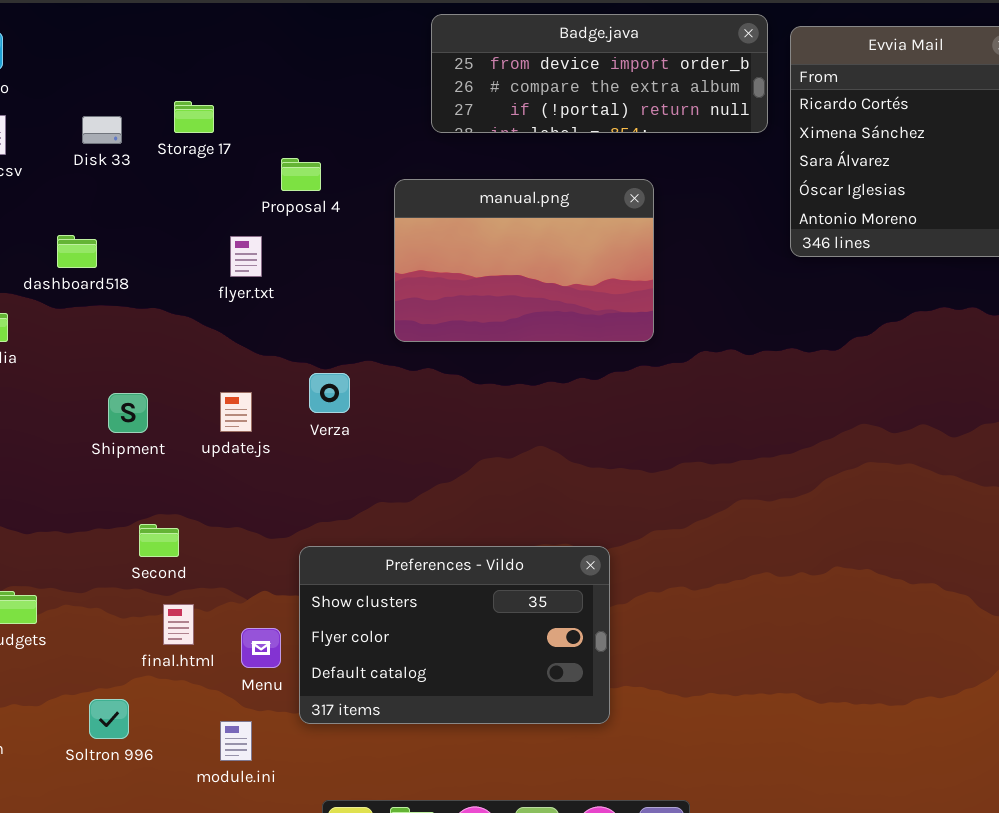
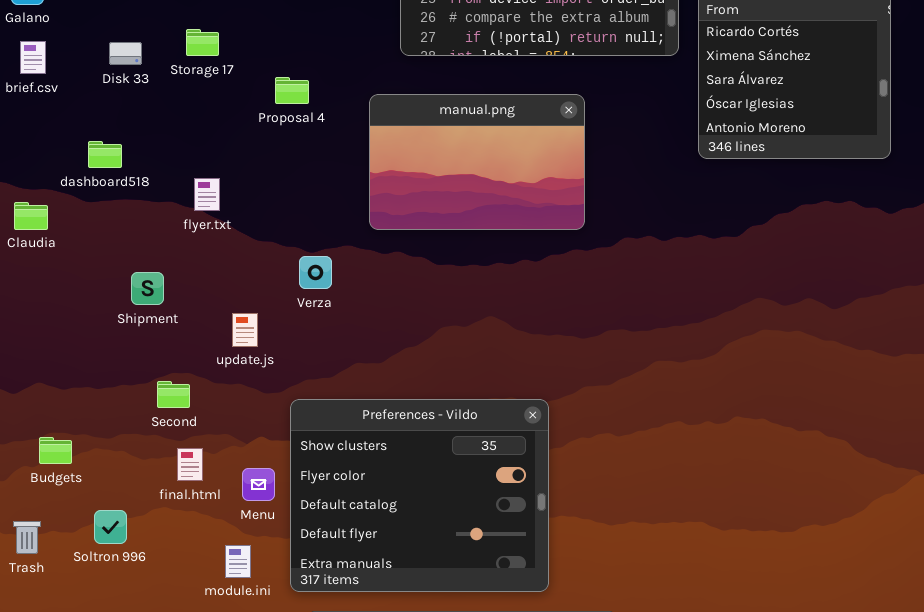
flyer.txt: [230,236,262,277] -> [194,178,220,211], moved
update.js: [220,392,252,432] -> [232,313,258,347], moved
Preferences - Vildo: [299,546,610,724] -> [290,399,549,592], resized
Soltron 996: [89,699,129,739] -> [94,510,127,544], moved

